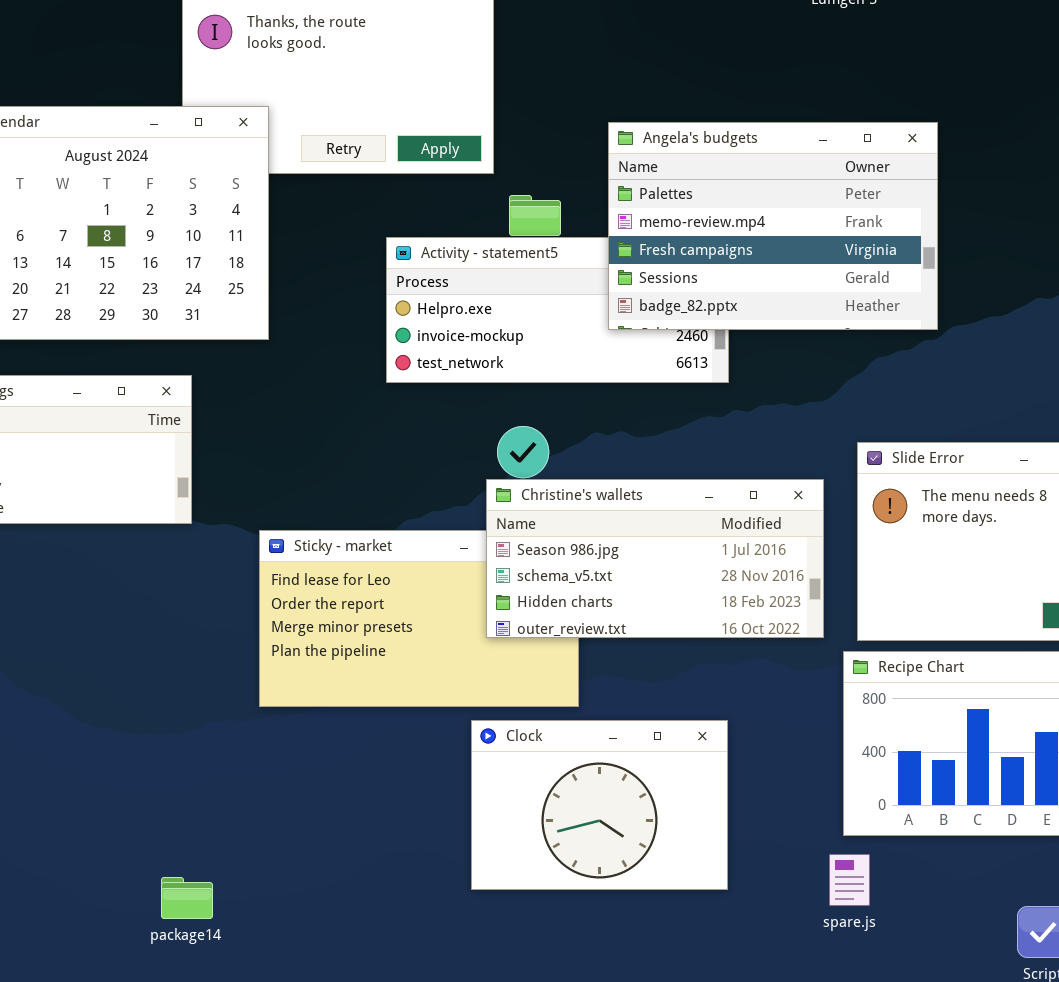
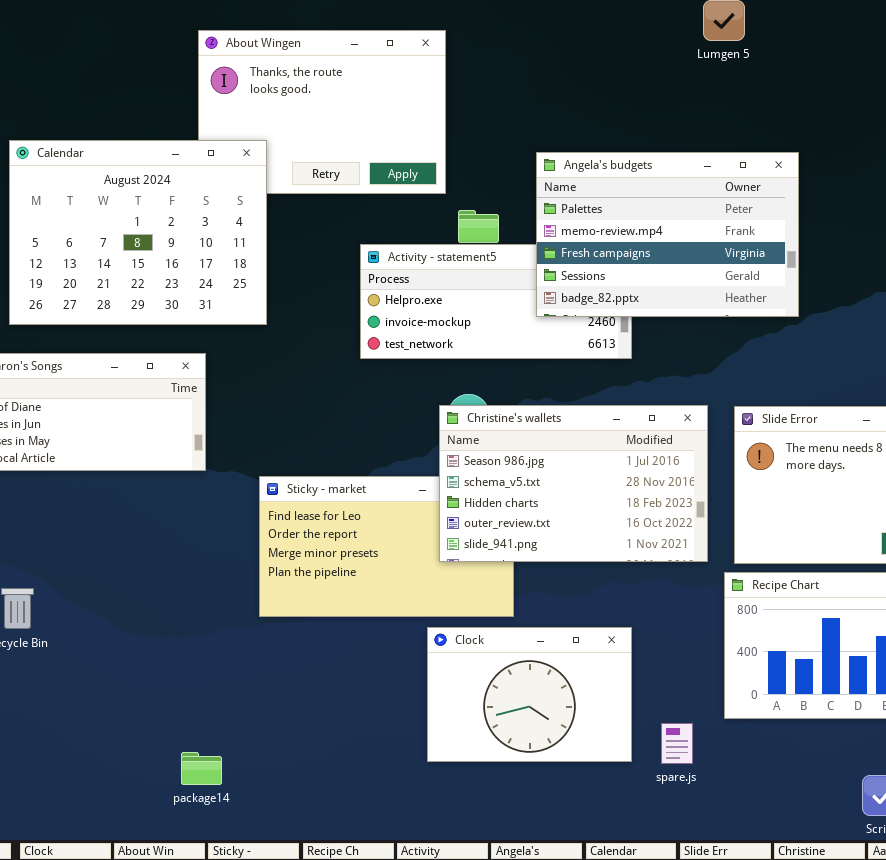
Christine's wallets: [486,479,824,638] -> [439,405,708,562], resized
spare.js: [829,854,870,906] -> [661,723,693,764], moved

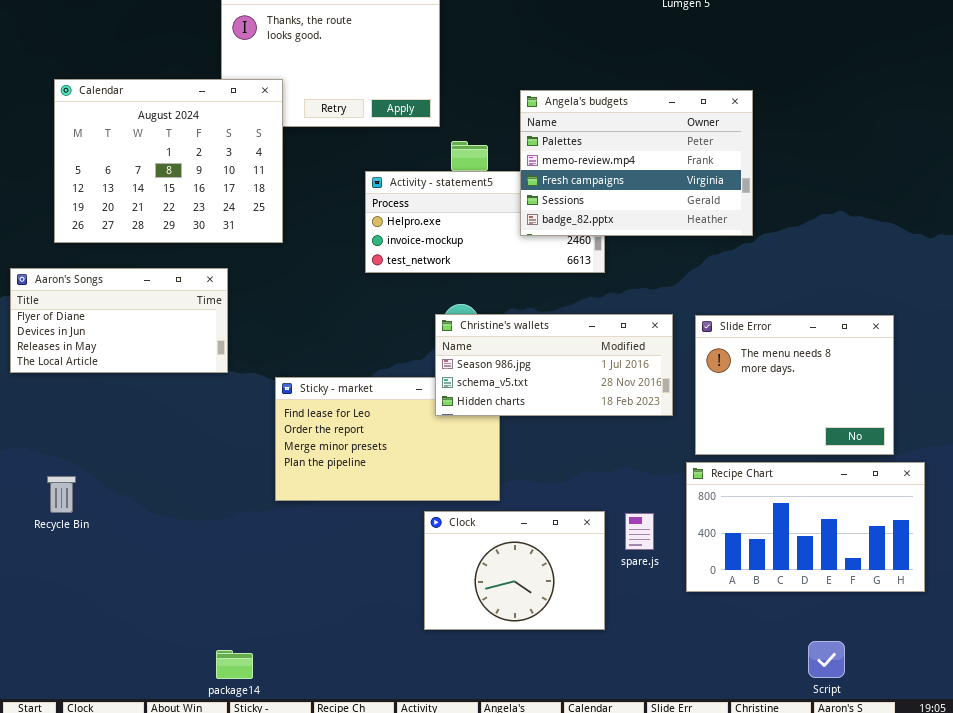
Christine's wallets: [439,405,708,562] -> [435,314,673,416], resized
spare.js: [661,723,693,764] -> [625,513,654,550], moved
package14: [181,752,222,785] -> [216,650,253,679], moved

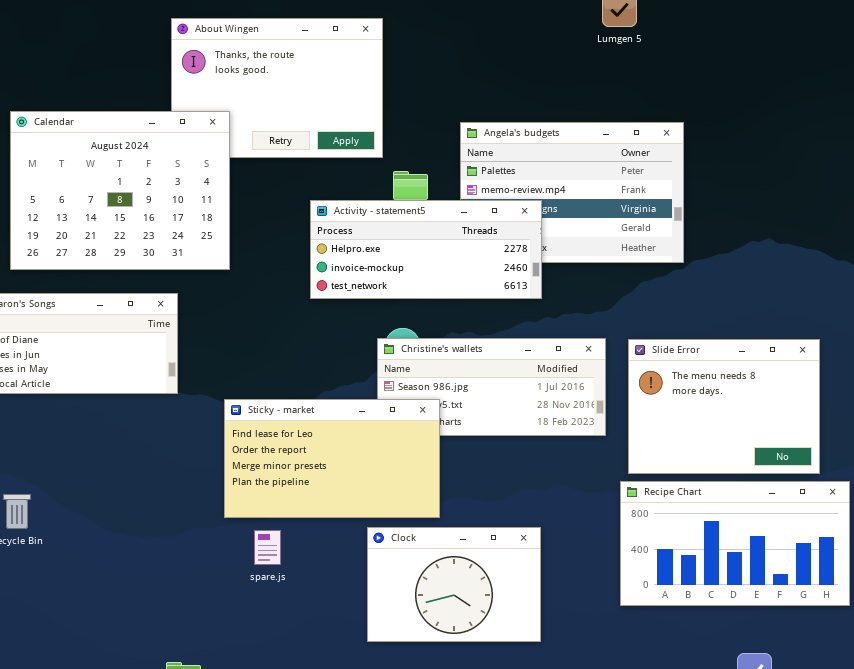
Activity - statement5: [365,171,605,273] -> [310,200,542,299], raised
Sticky - market: [275,377,500,501] -> [224,399,440,518], raised
spare.js: [625,513,654,550] -> [254,530,281,565], moved

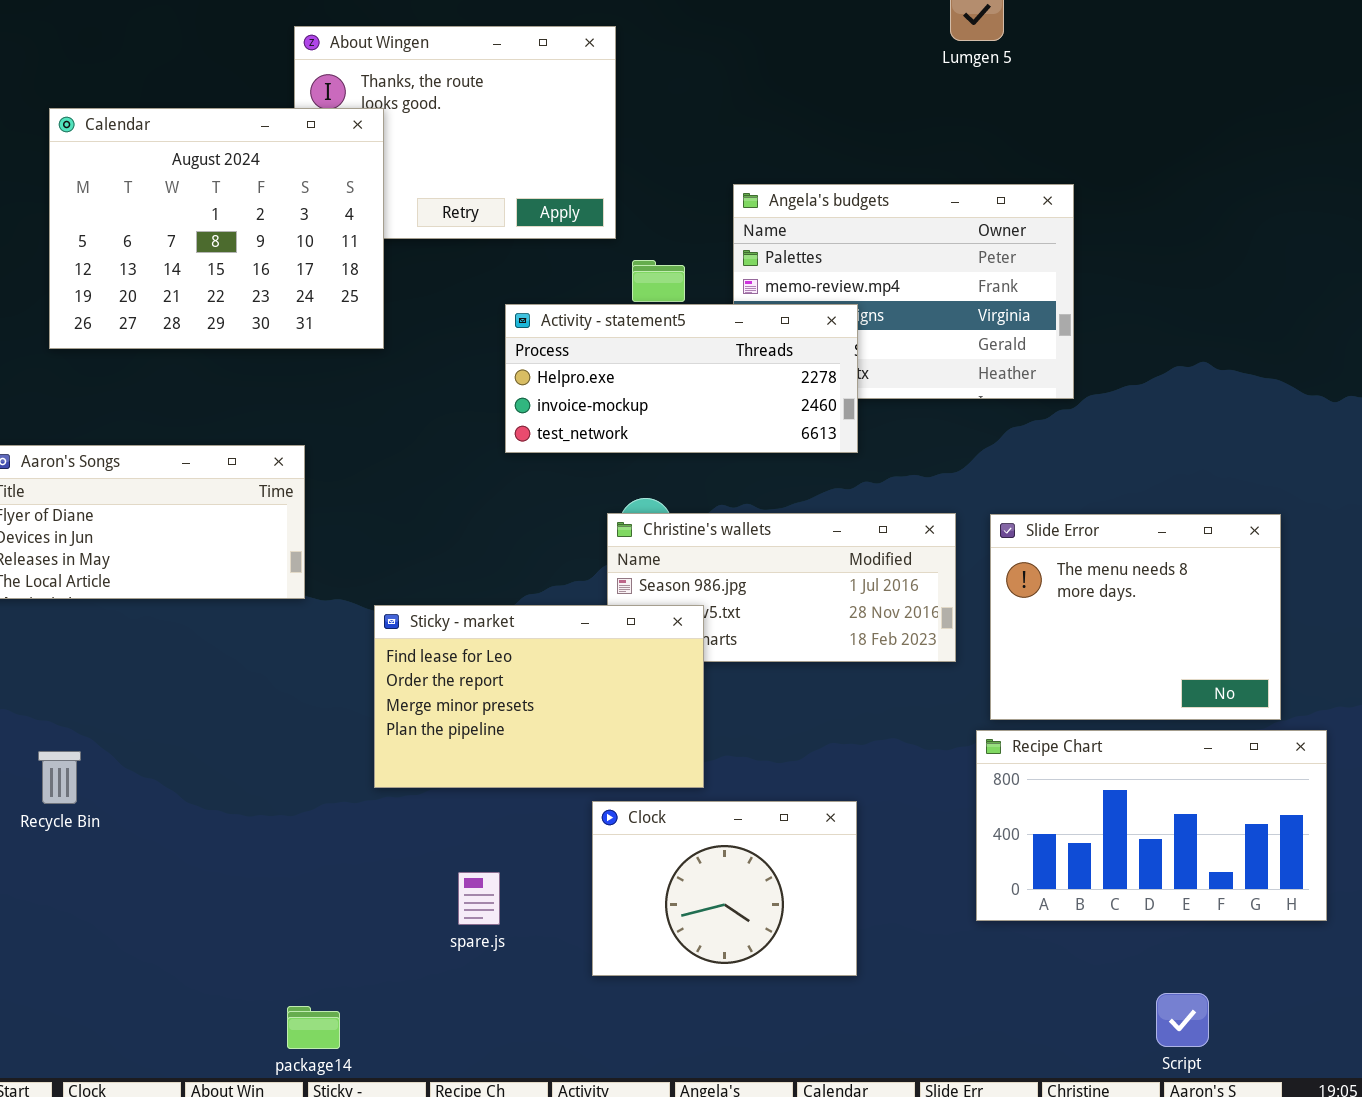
Calendar: [10,111,230,270] -> [49,108,384,349], moved
spare.js: [254,530,281,565] -> [458,872,500,925], moved

